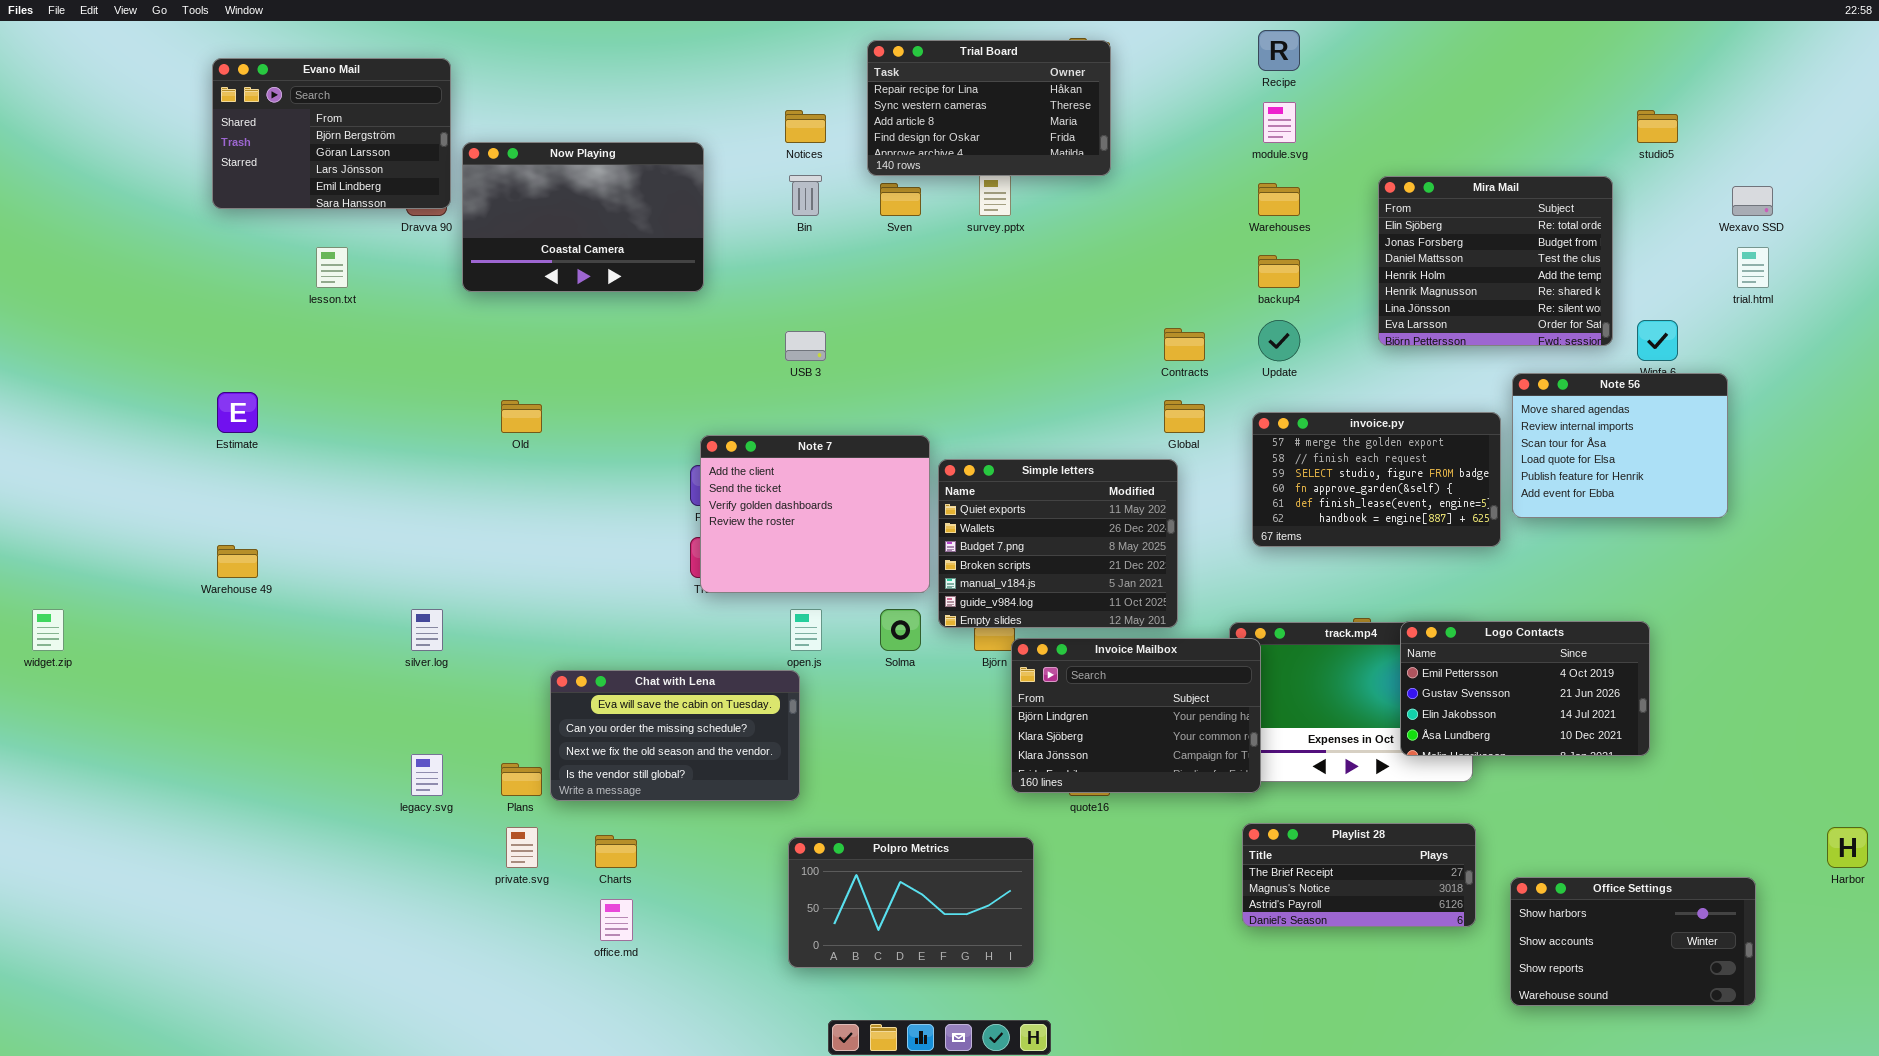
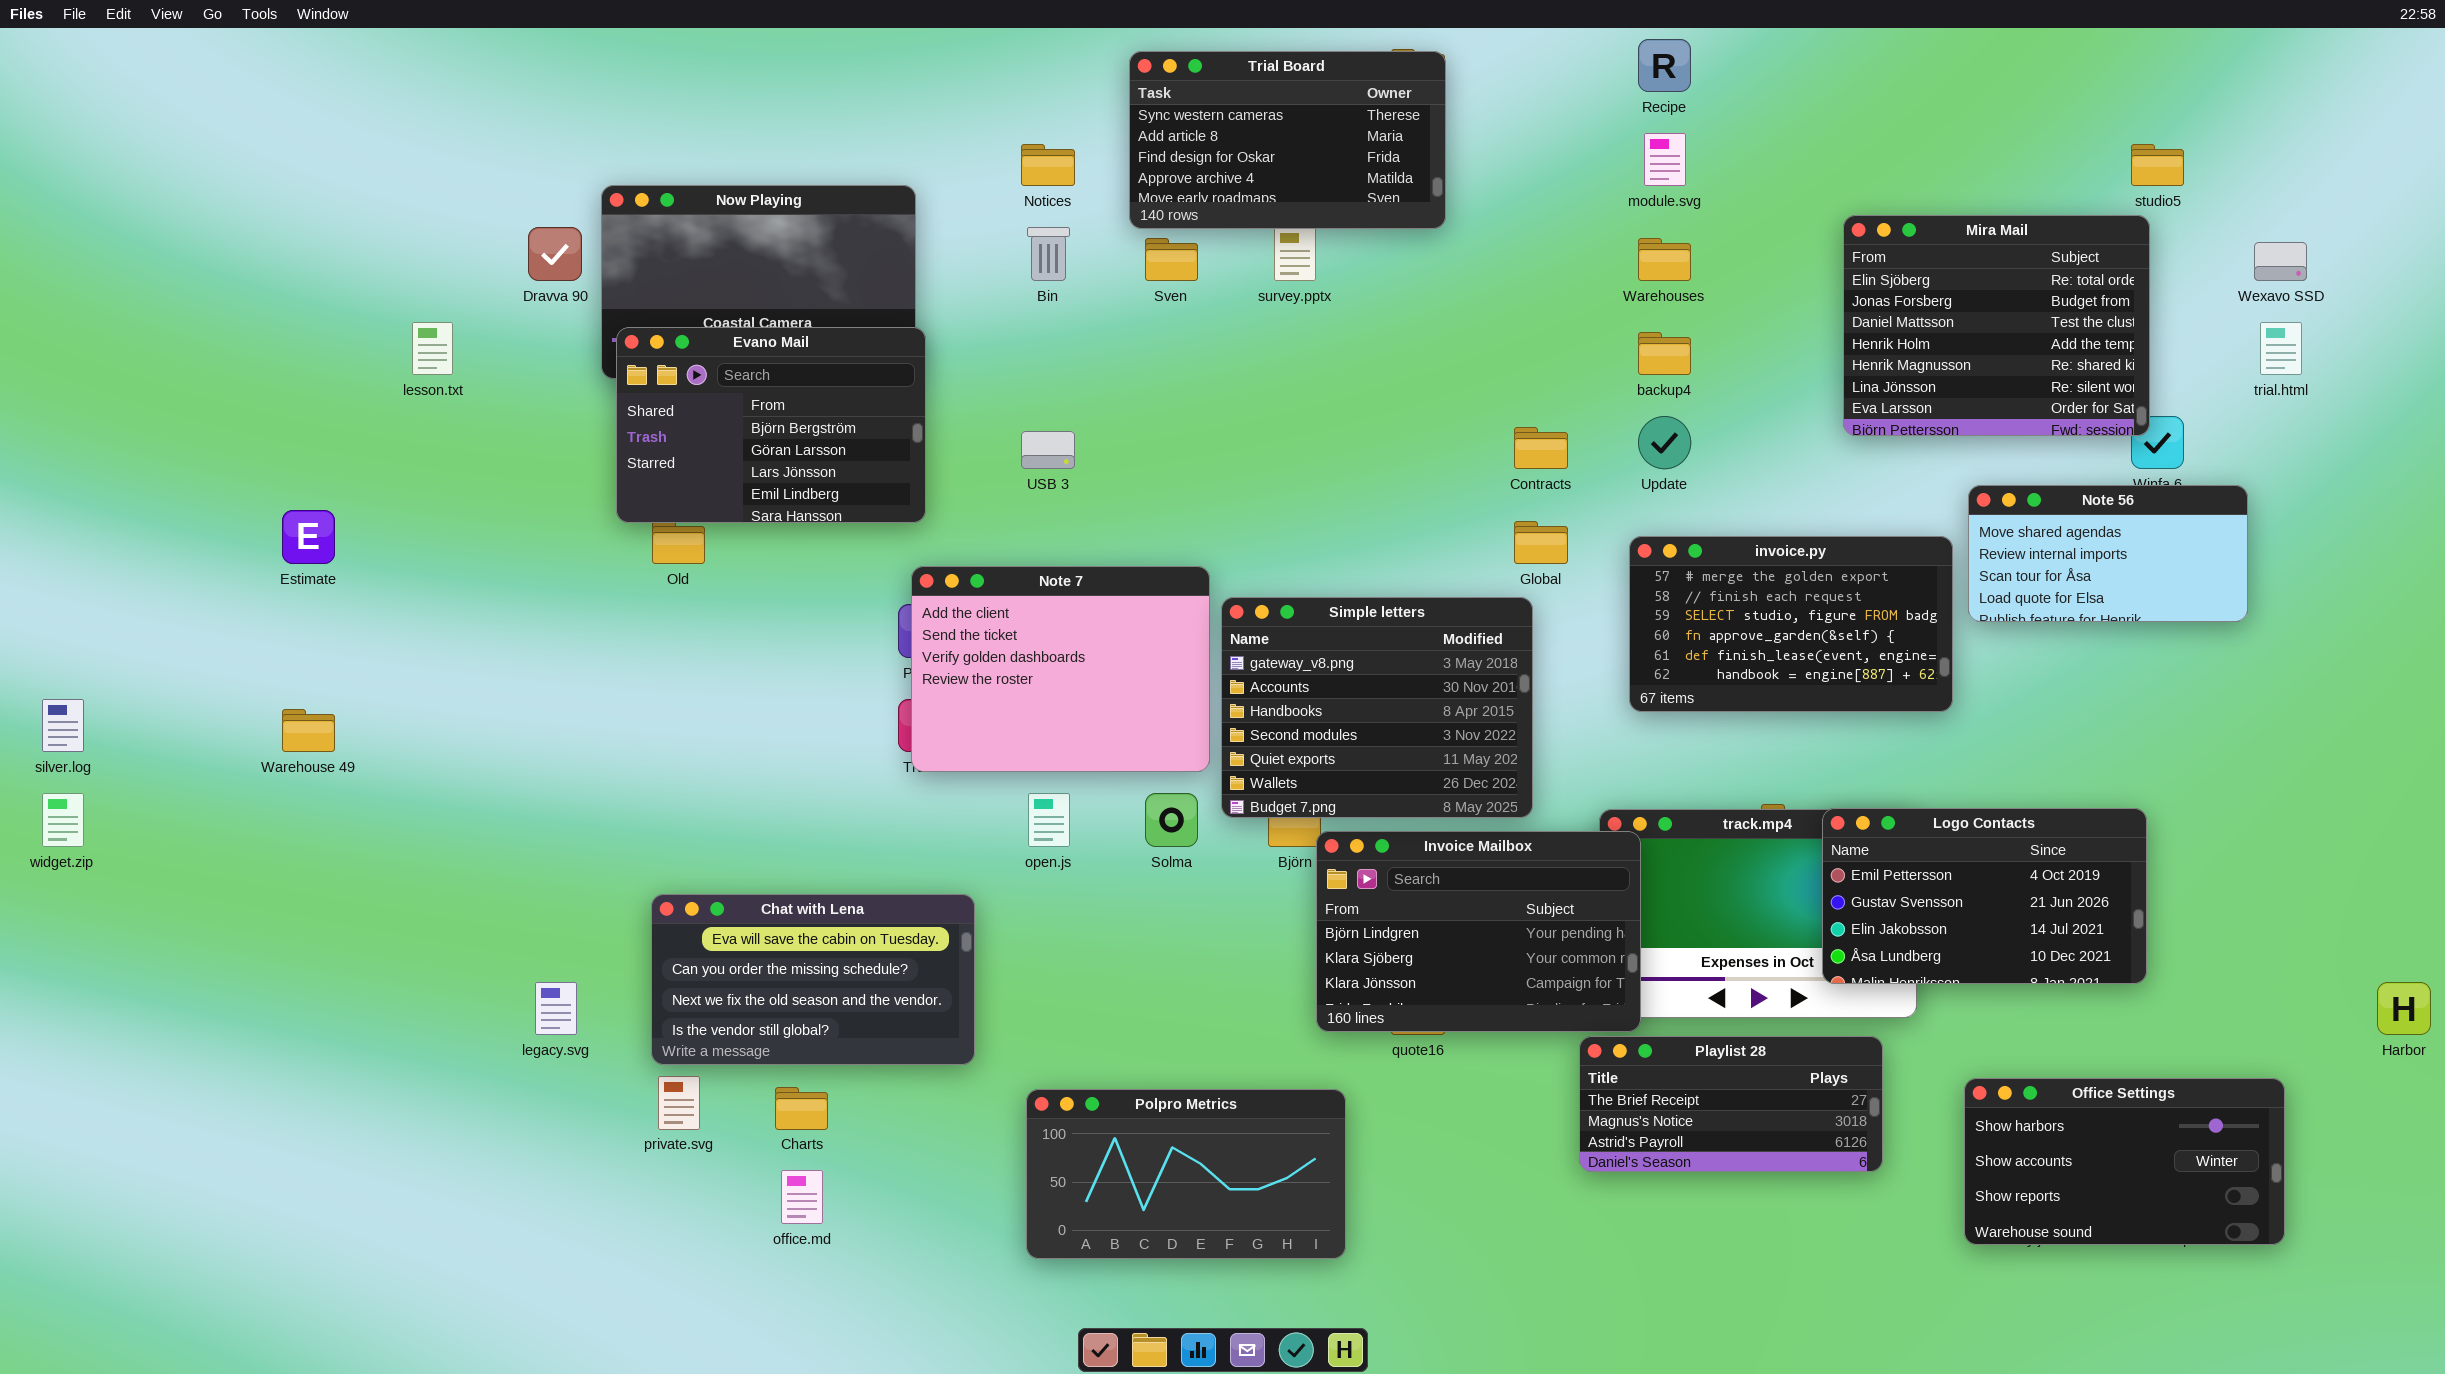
Trial Board: [867,40,1111,176] -> [1129,51,1446,229], scrolled down 1 row
Evano Mail: [212,58,451,209] -> [616,327,926,523], moved
Mira Mail: [1378,176,1613,346] -> [1843,215,2150,436], moved
Note 56: [1512,373,1728,518] -> [1968,485,2248,622], resized
Simple letters: [938,459,1178,628] -> [1221,597,1533,818], scrolled up 4 rows
silver.log: [411,609,443,651] -> [42,699,84,752], moved
Chat with Lena: [550,670,800,801] -> [651,894,975,1065], moved
Playlist 28: [1242,823,1476,927] -> [1579,1036,1883,1172], moved
Harbor: [1827,827,1868,868] -> [2377,982,2431,1035], moved
Office Settings: [1510,877,1756,1006] -> [1964,1078,2285,1245], moved

